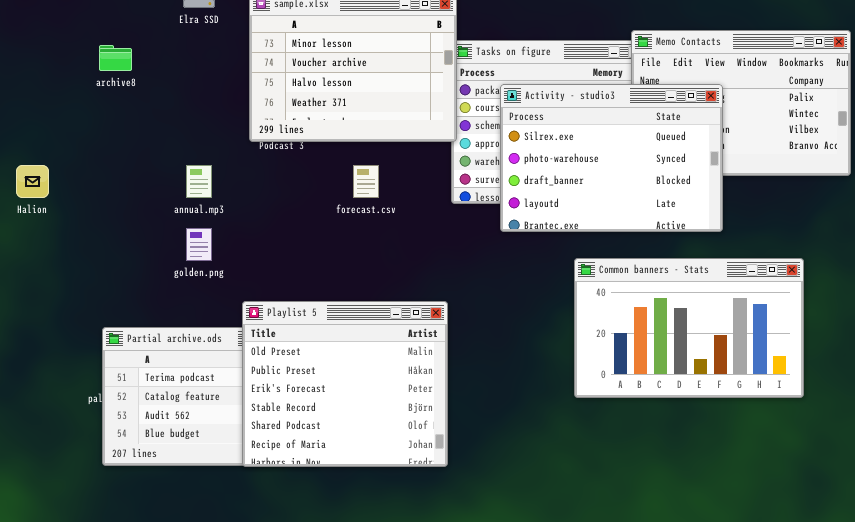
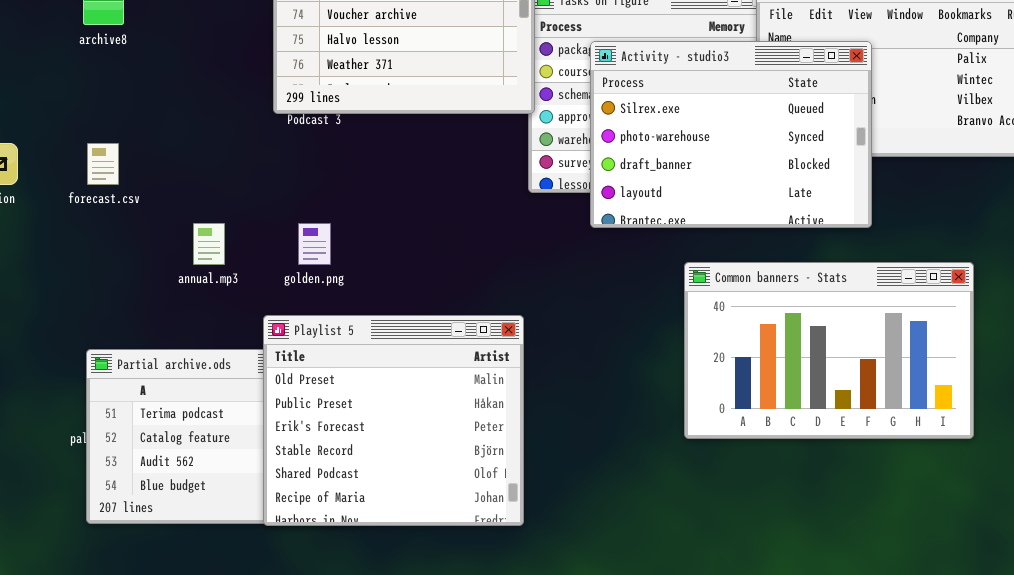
annual.mp3: [186,165,212,198] -> [193,223,225,265], moved
forecast.csv: [353,165,379,198] -> [87,143,119,185], moved
golden.png: [186,228,212,261] -> [298,223,331,265], moved

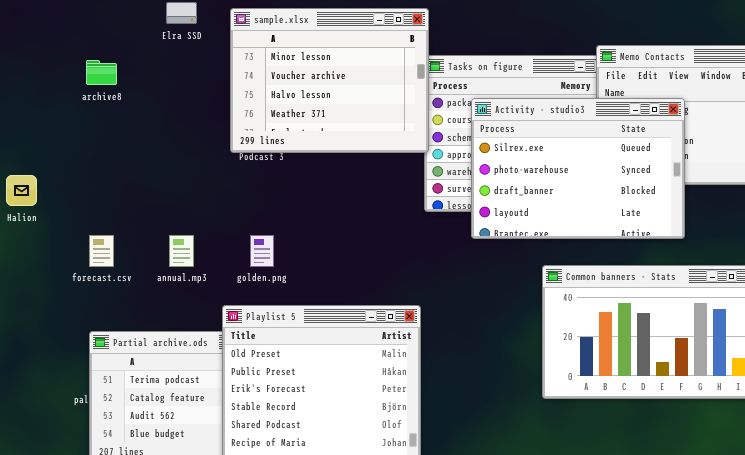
forecast.csv: [87,143,119,185] -> [89,235,114,267], moved

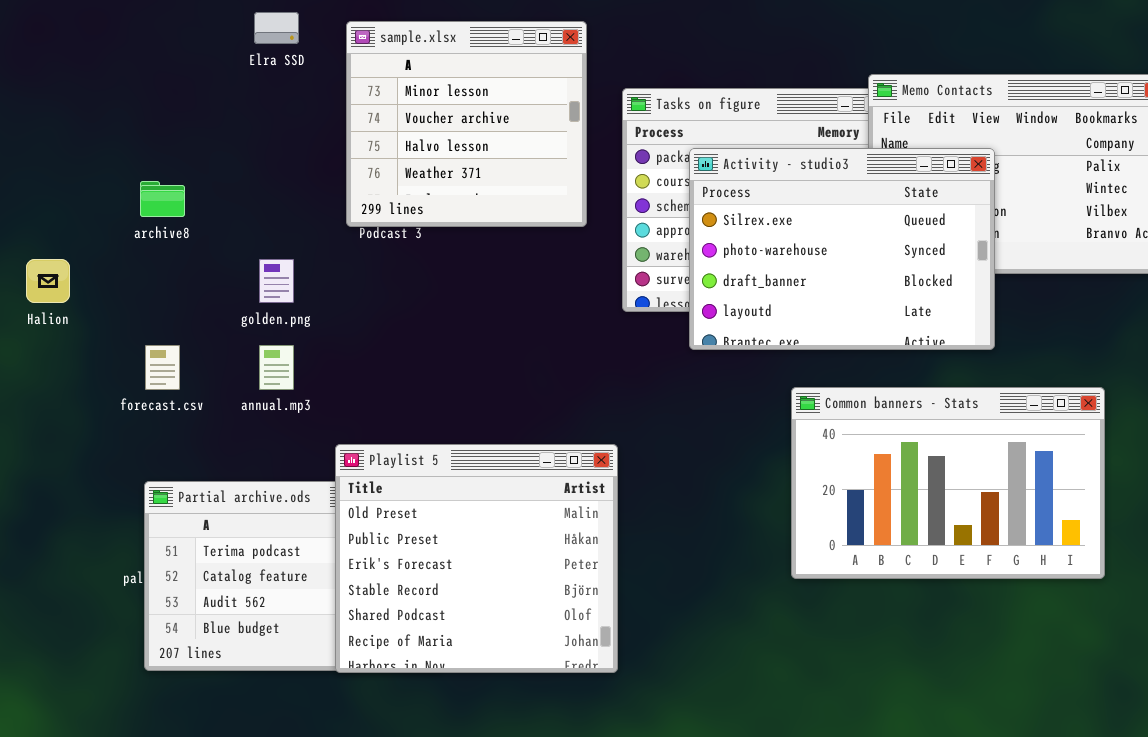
sample.xlsx: [230,8,429,153] -> [346,21,587,227], resized
archive8: [86,60,117,85] -> [140,181,185,217], moved
golden.png: [250,235,274,267] -> [259,259,294,303], moved

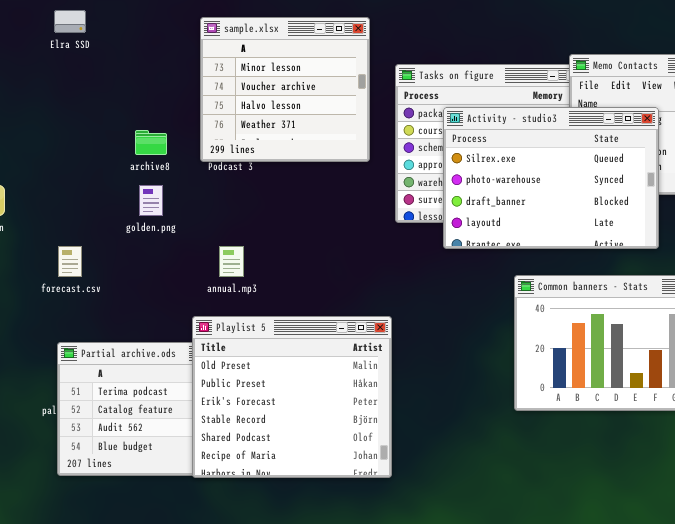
Elra SSD: [254,12,299,44] -> [54,10,86,33], moved
archive8: [140,181,185,217] -> [135,130,167,155], moved
annual.mp3: [259,345,294,390] -> [219,246,244,277], moved

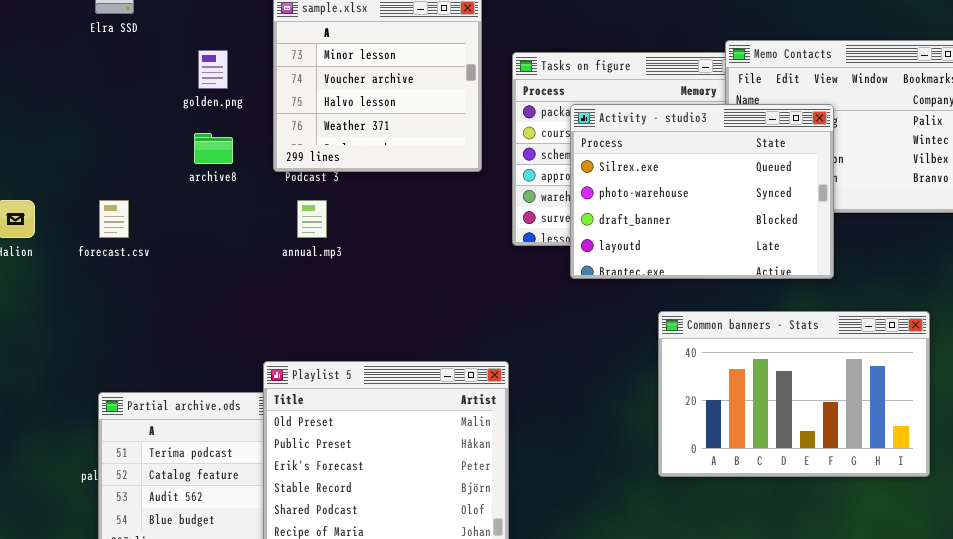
golden.png: [139,185,163,216] -> [198,50,228,89], moved
forecast.csv: [58,246,82,277] -> [99,200,129,238], moved
annual.mp3: [219,246,244,277] -> [297,200,327,238], moved

